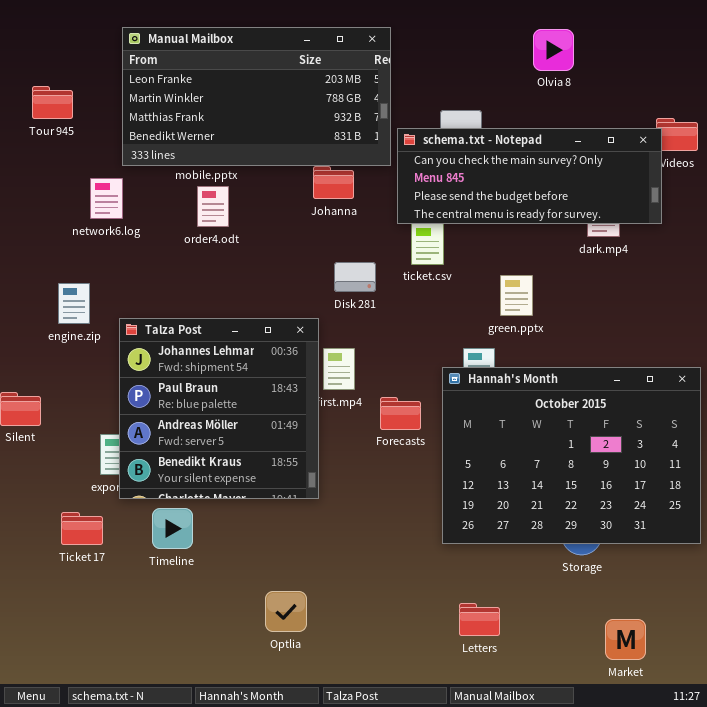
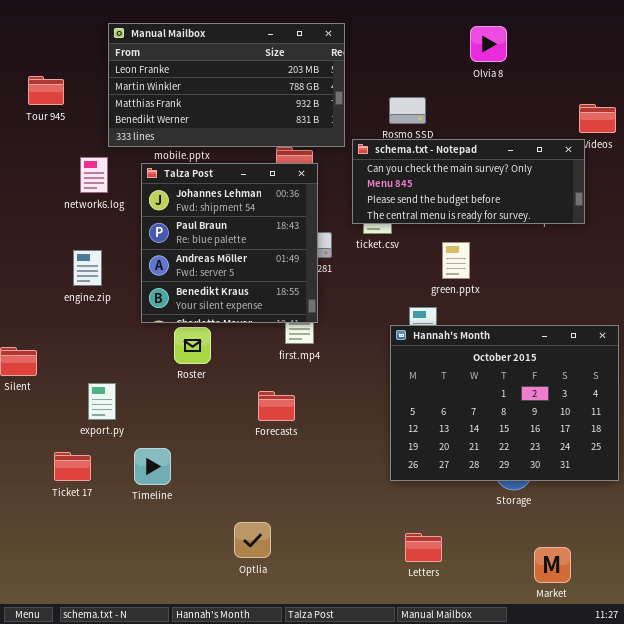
schema.txt - Notepad: [397,128,662,224] -> [352,139,585,224], moved
engine.zip: [58,283,90,324] -> [73,250,102,286], moved
Talza Post: [119,318,319,499] -> [141,163,318,323], moved
Forecasts: [380,397,421,430] -> [258,391,295,421], moved

